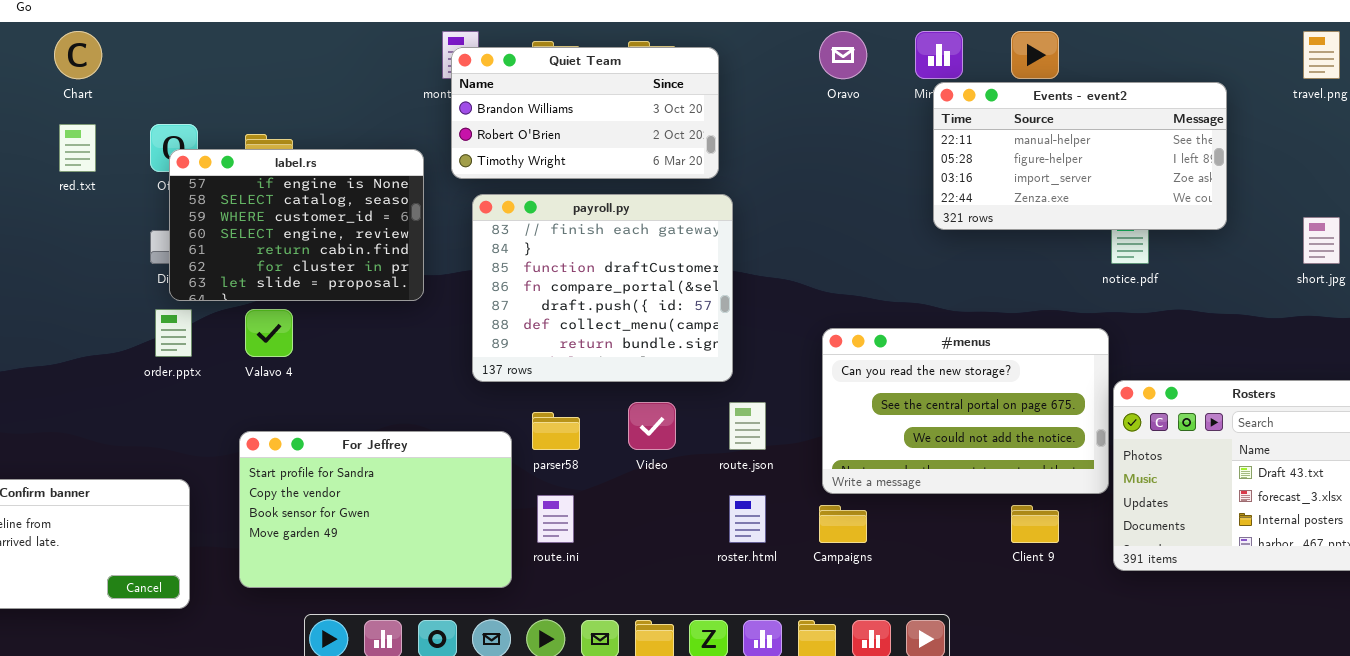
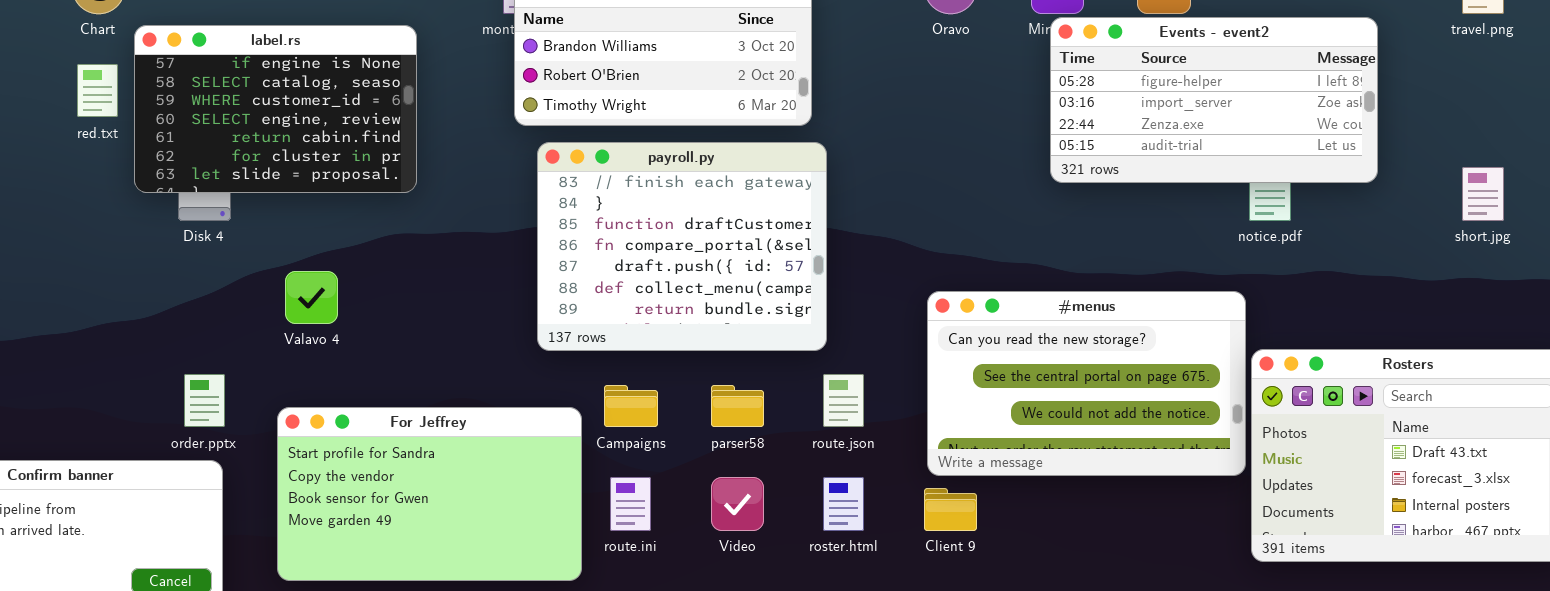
Events - event2: [933,82,1227,230] -> [1050,17,1378,183], scrolled down 1 row
label.rs: [169,149,424,301] -> [134,25,417,193], moved
order.pptx: [155,309,192,357] -> [184,374,225,427], moved
Video: [628,402,676,450] -> [711,477,764,531], moved
parser58: [532,412,580,450] -> [711,385,764,427], moved
Campaigns: [819,505,867,543] -> [604,385,658,427], moved
Client 9: [1011,505,1059,543] -> [924,488,977,531], moved

